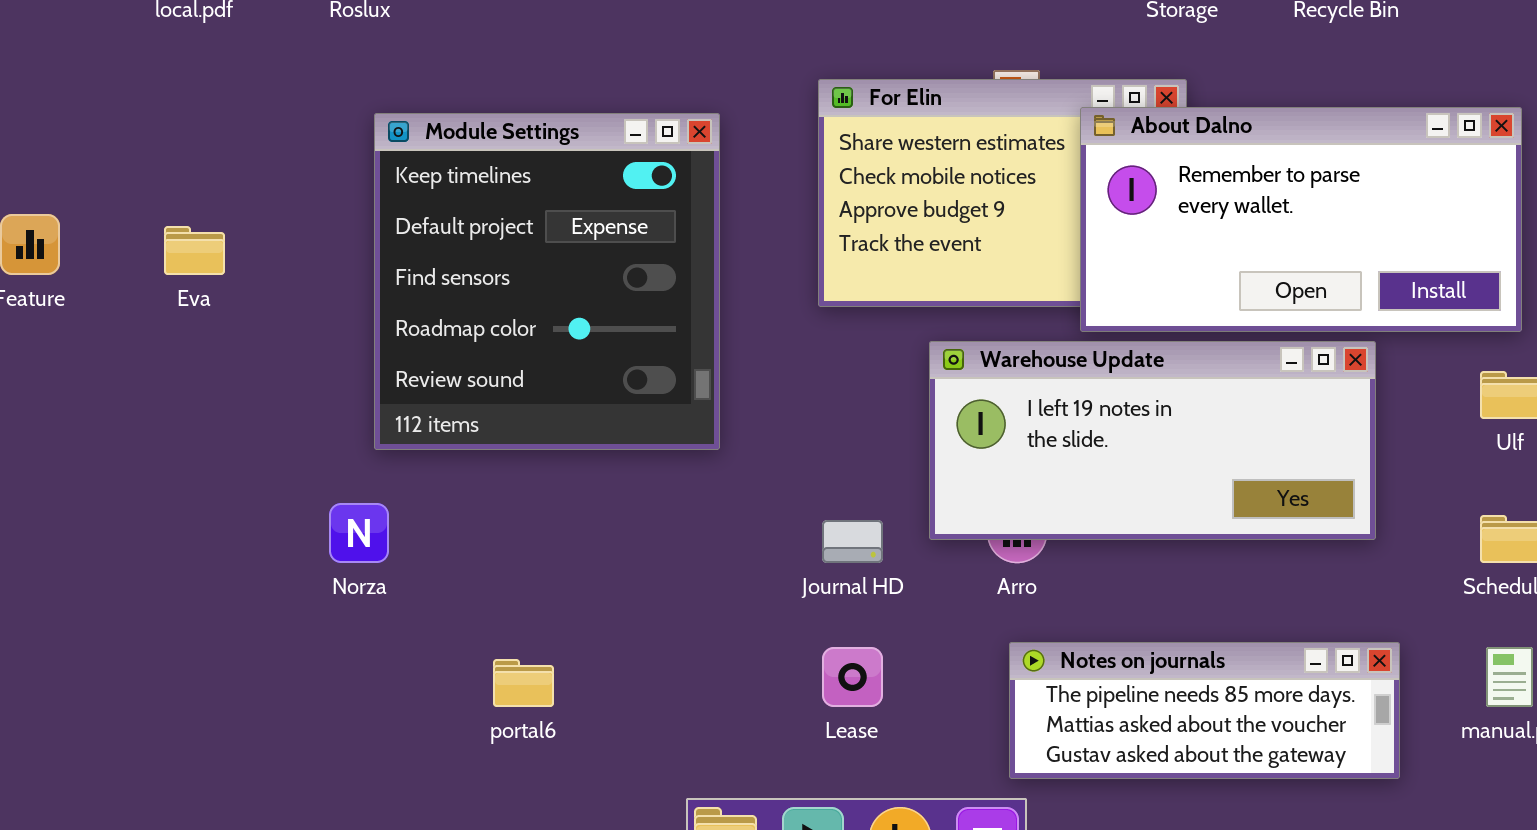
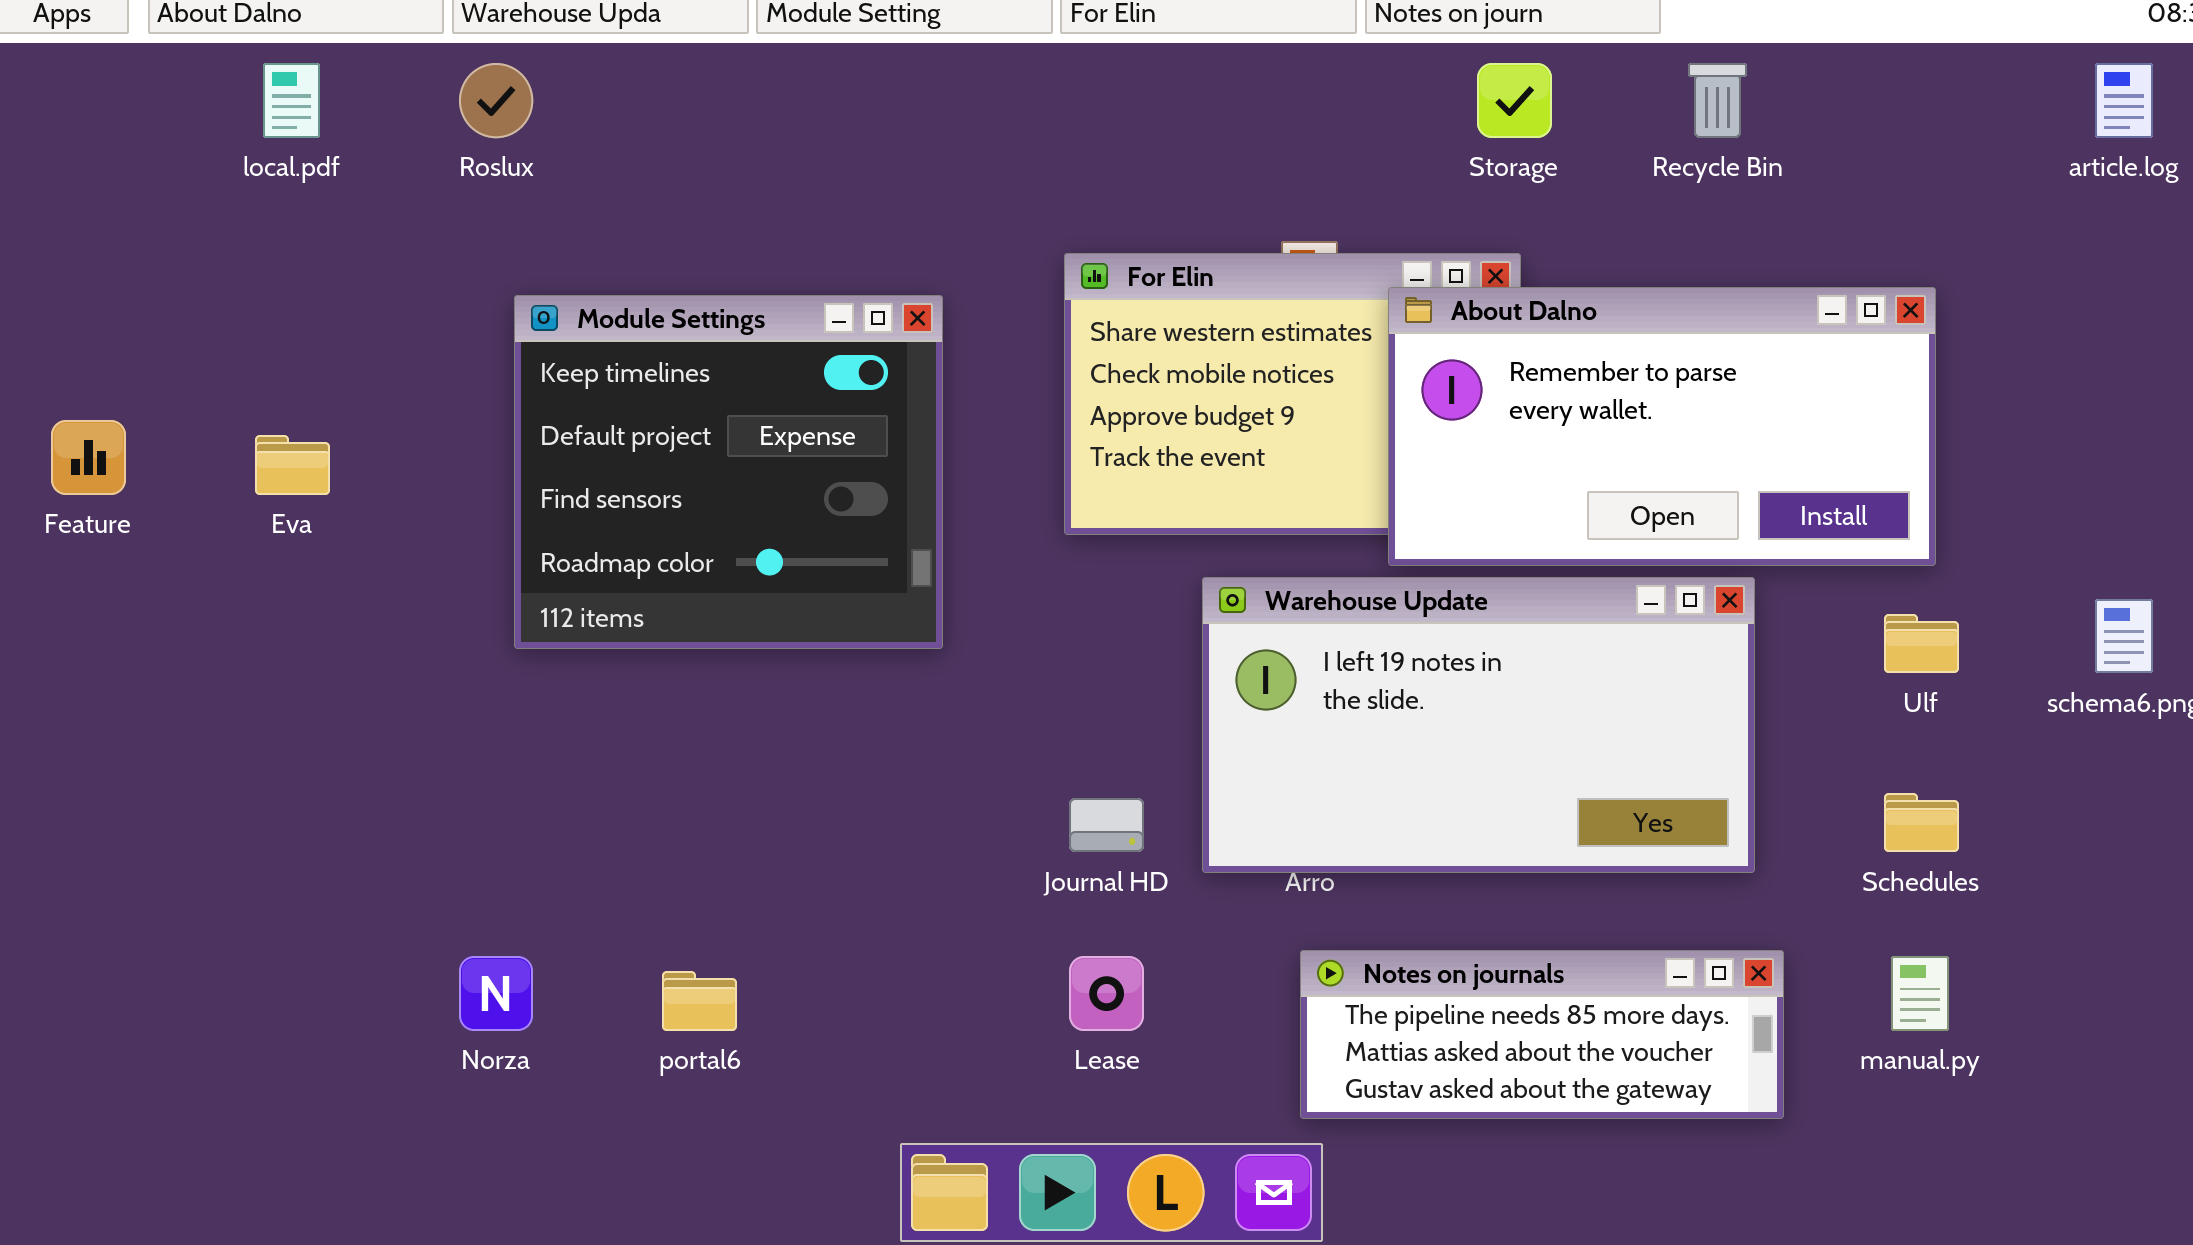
Module Settings: [374,113,720,450] -> [514,295,943,649], resized
Warehouse Update: [929,341,1376,540] -> [1202,577,1755,873], resized
Norza: [329,503,389,563] -> [459,956,533,1031], moved

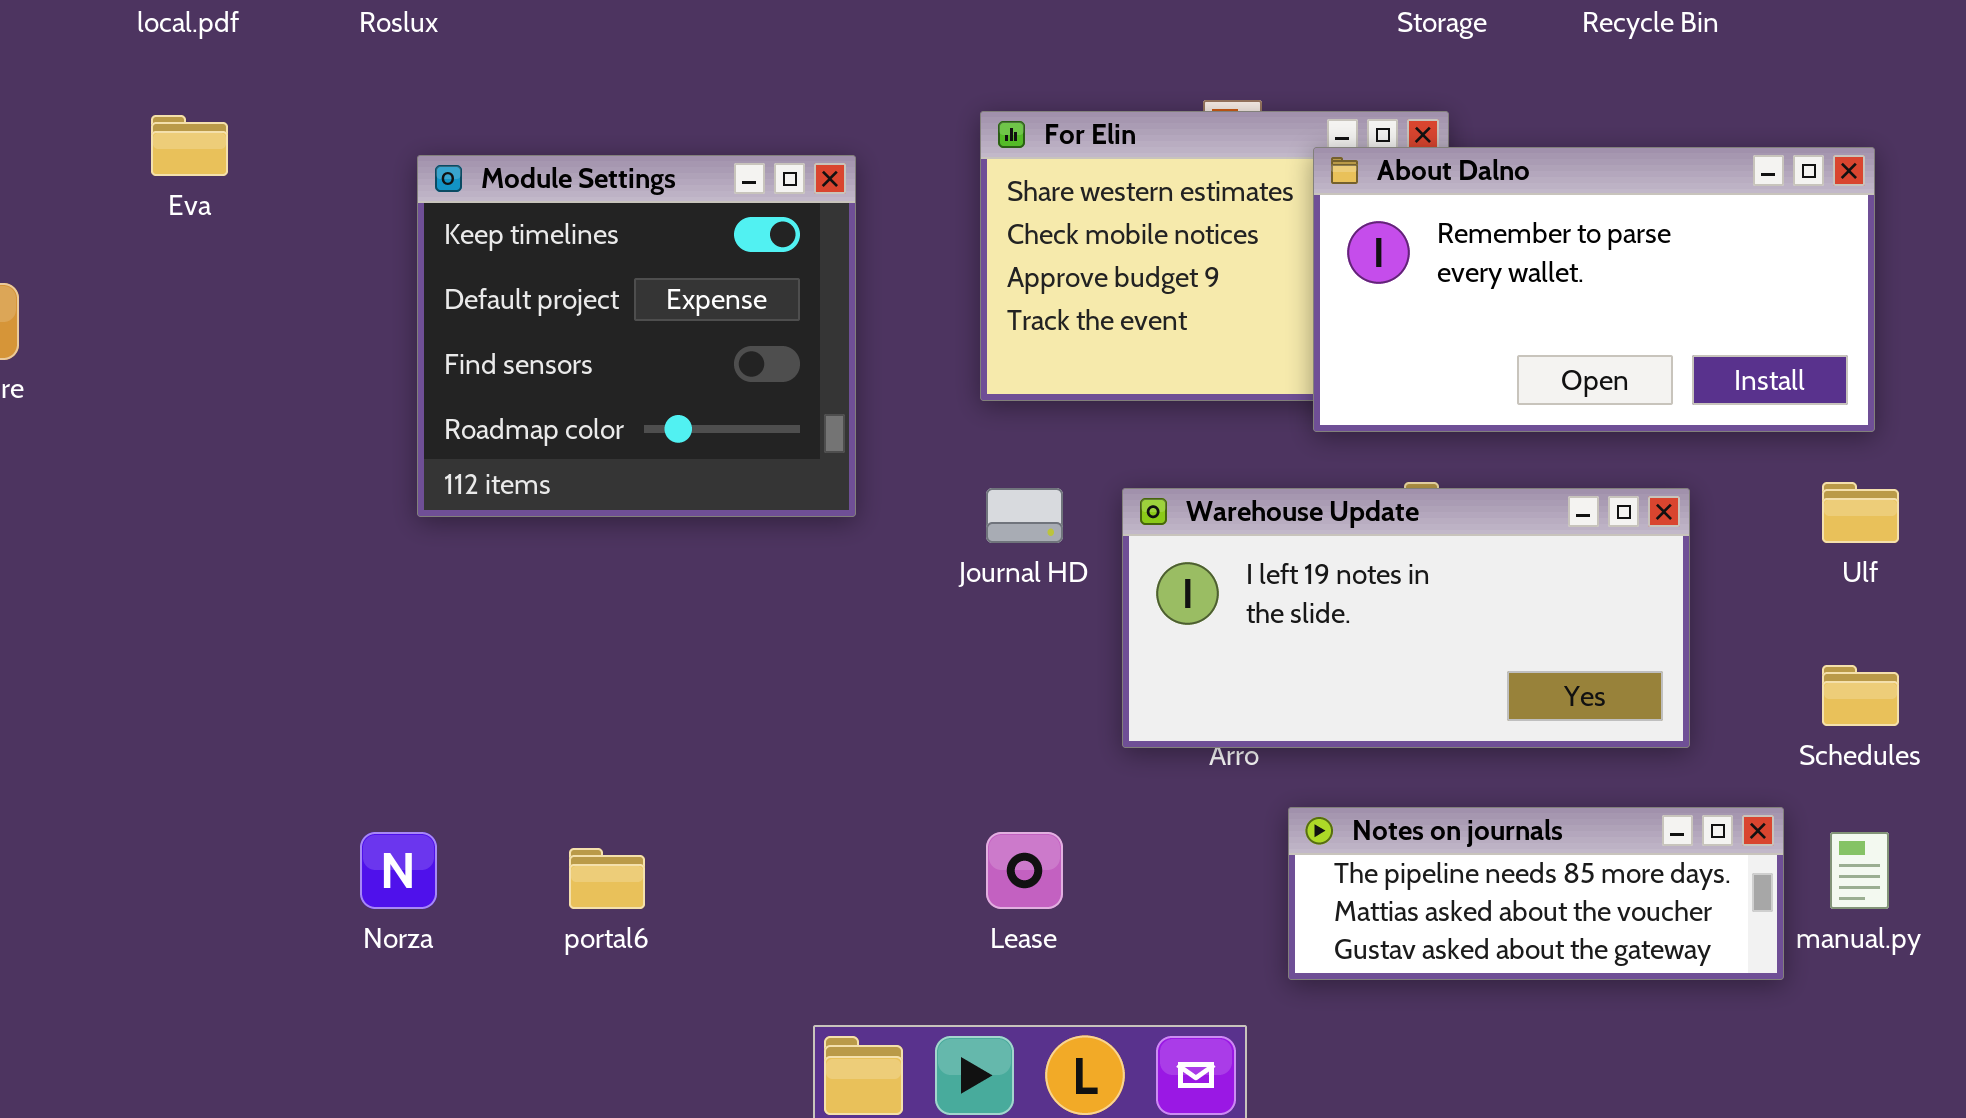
Eva: [255,435,330,495] -> [151,115,228,176], moved
Warehouse Update: [1202,577,1755,873] -> [1122,488,1690,748], resized
Journal HD: [1069,798,1144,852] -> [986,488,1063,543], moved
Notes on journals: [1300,950,1784,1119] -> [1288,807,1784,980], moved

